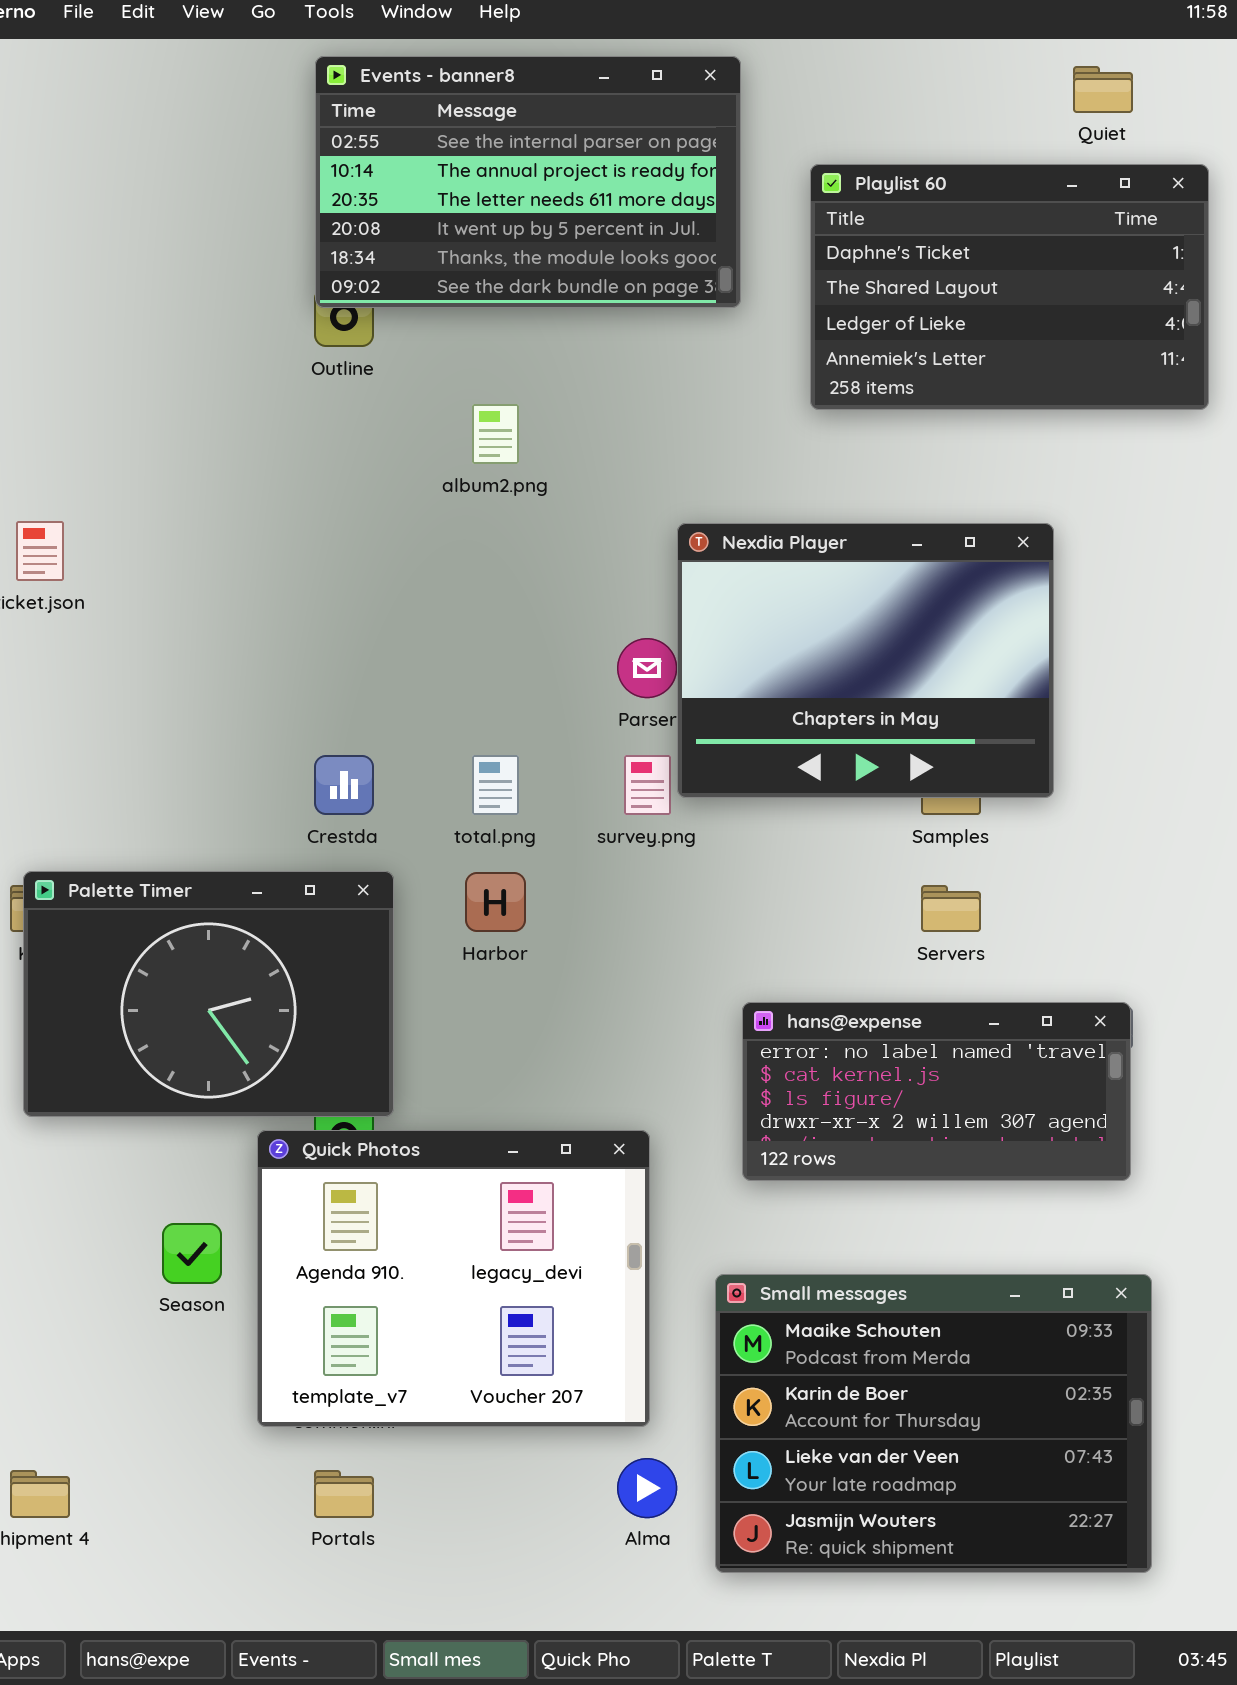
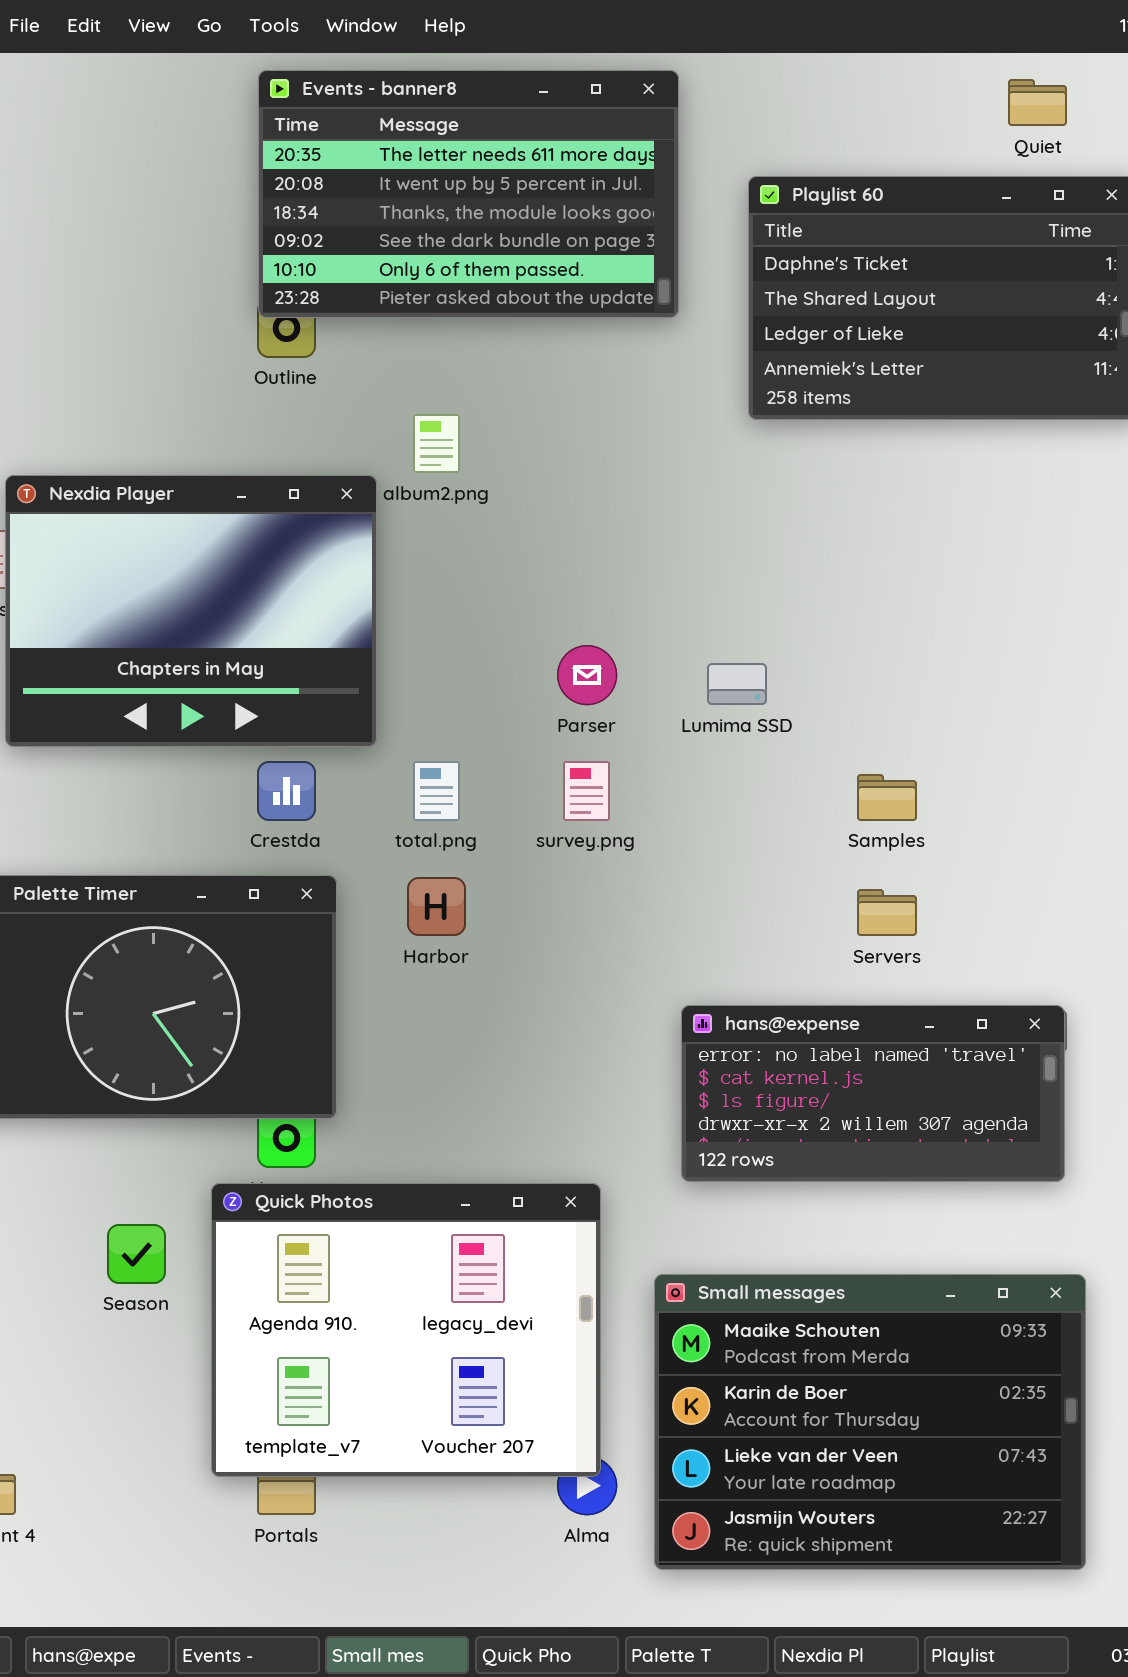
Events - banner8: [315,56,741,308] -> [258,70,679,318], scrolled down 2 rows
Nexdia Player: [677,523,1054,798] -> [5,475,377,747], moved
Quick Photos: [257,1130,650,1427] -> [211,1183,601,1477], moved

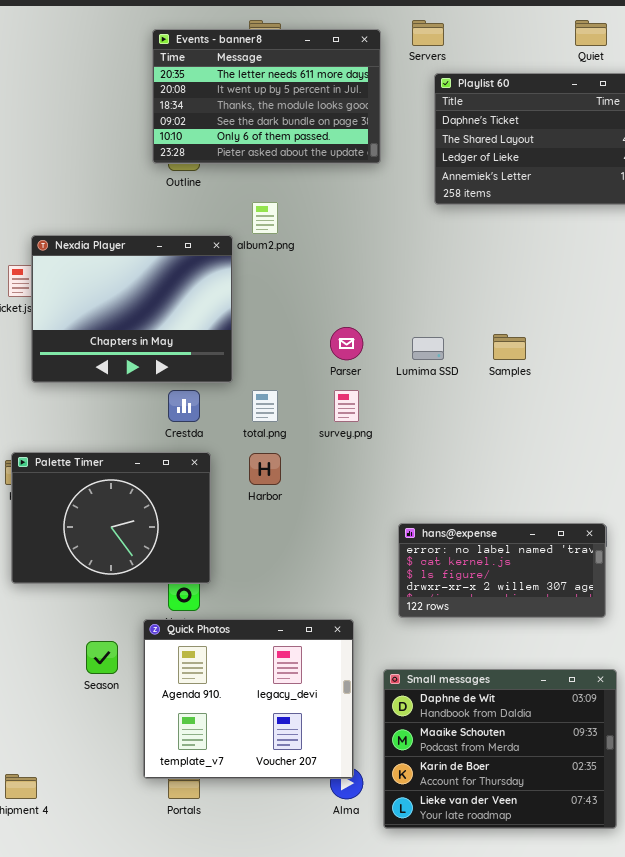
Events - banner8: [258,70,679,318] -> [152,29,381,164], moved
Samples: [857,774,917,821] -> [493,334,526,360], moved
Servers: [857,889,917,936] -> [412,20,444,46], moved
Small messages: [654,1274,1086,1570] -> [383,669,617,829], scrolled up 1 row

